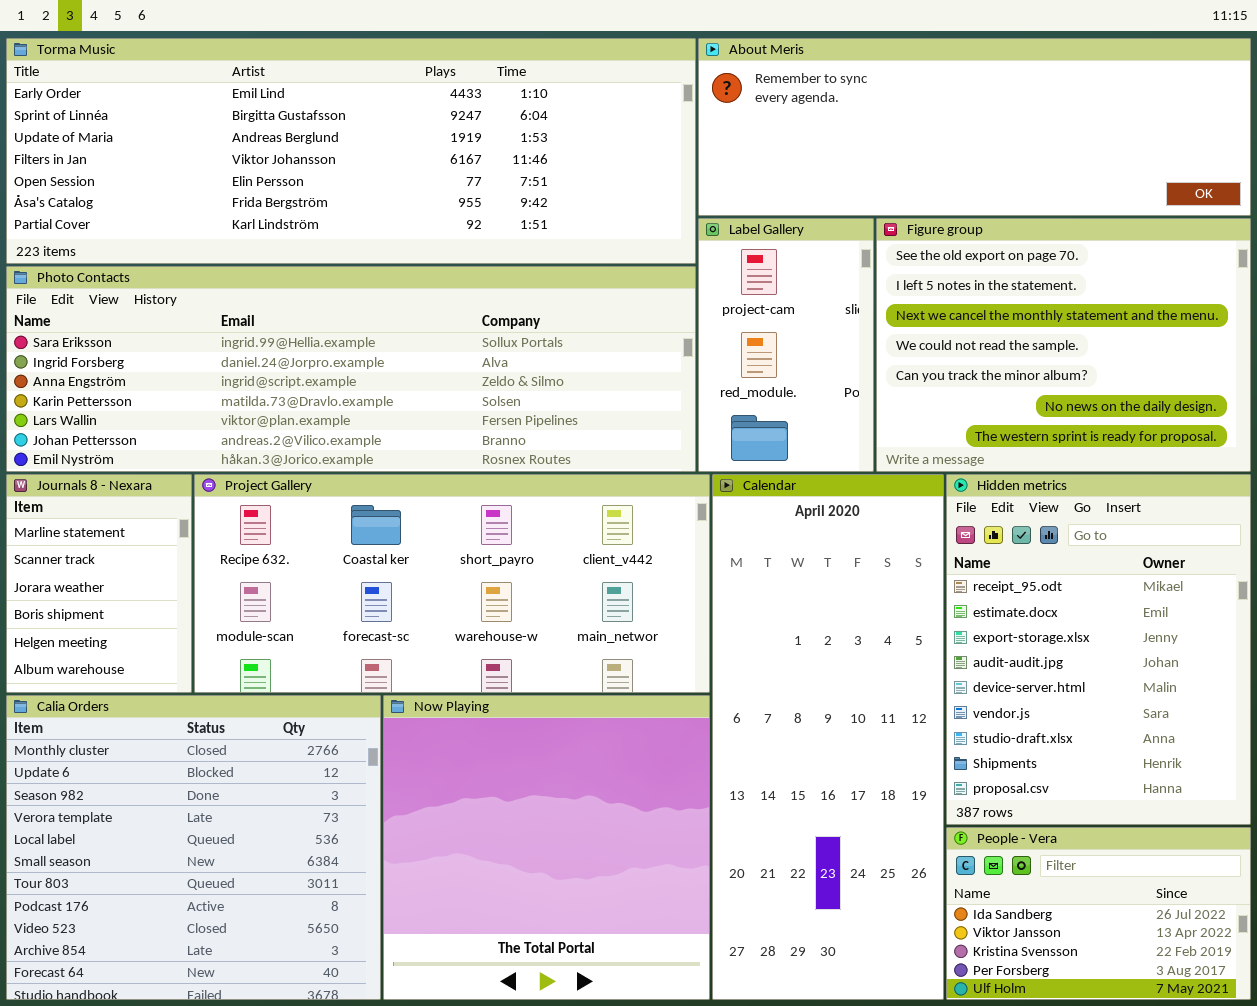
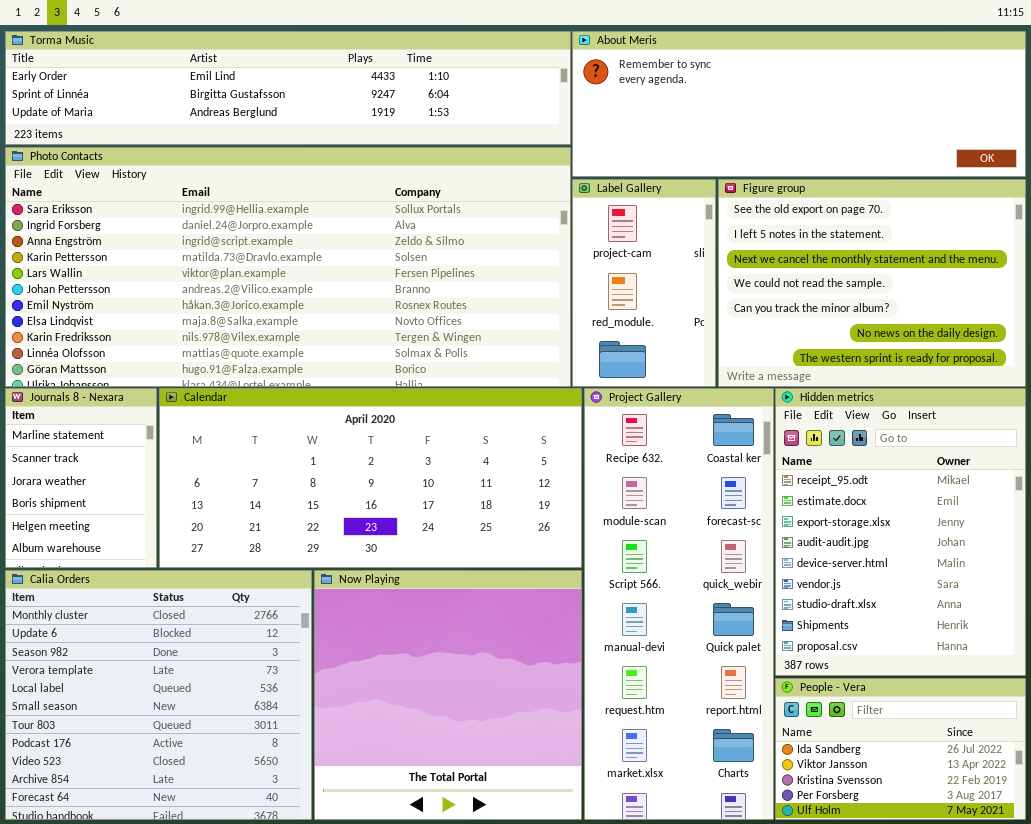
Torma Music: [6,38,696,264] -> [5,31,571,145], resized
Photo Contacts: [6,266,696,472] -> [5,147,571,387], resized
Project Gallery: [194,474,710,693] -> [584,388,774,820], moved, resized
Calendar: [712,474,944,1000] -> [159,388,582,568], moved, resized

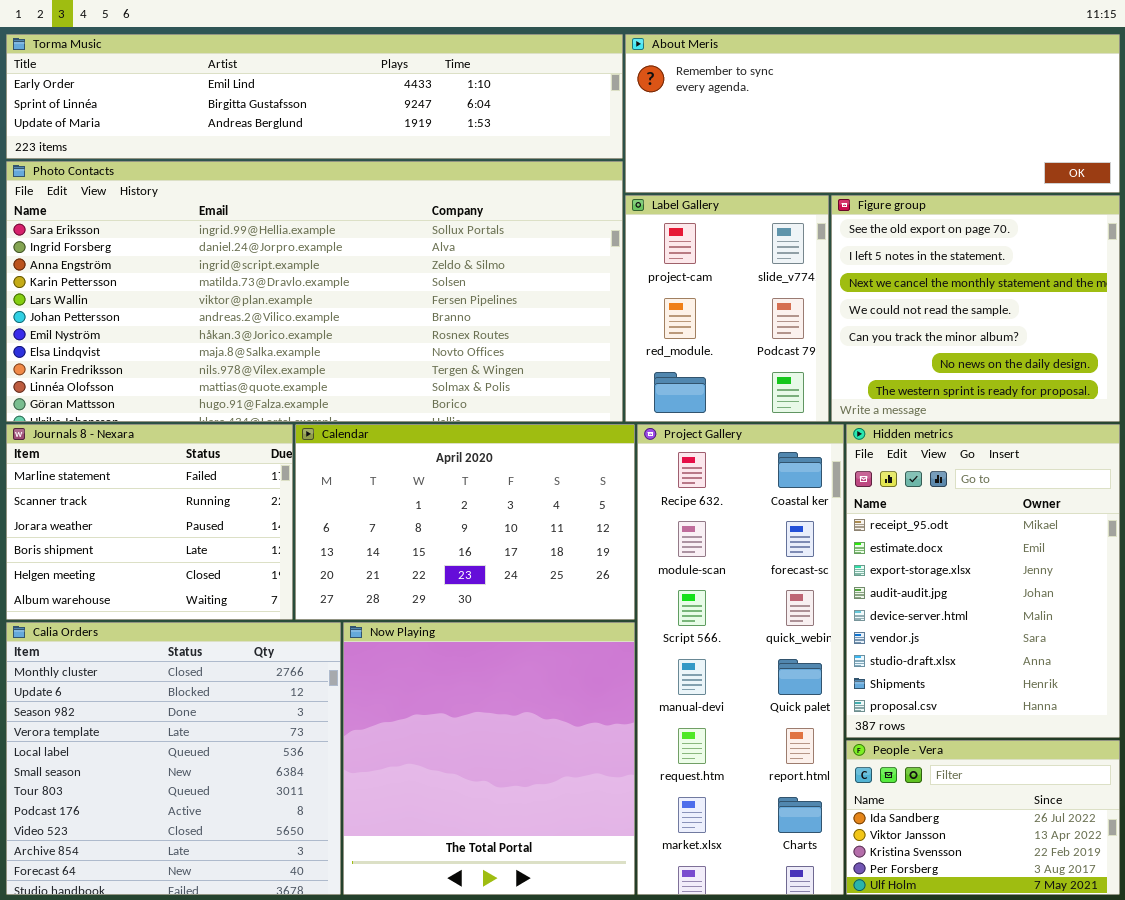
Label Gallery: [572,179,716,387] -> [625,195,829,422], resized
Figure group: [718,179,1026,387] -> [831,195,1120,422], resized
Journals 8 - Nexara: [5,388,157,568] -> [6,424,293,620], resized
Calendar: [159,388,582,568] -> [295,424,635,620], resized

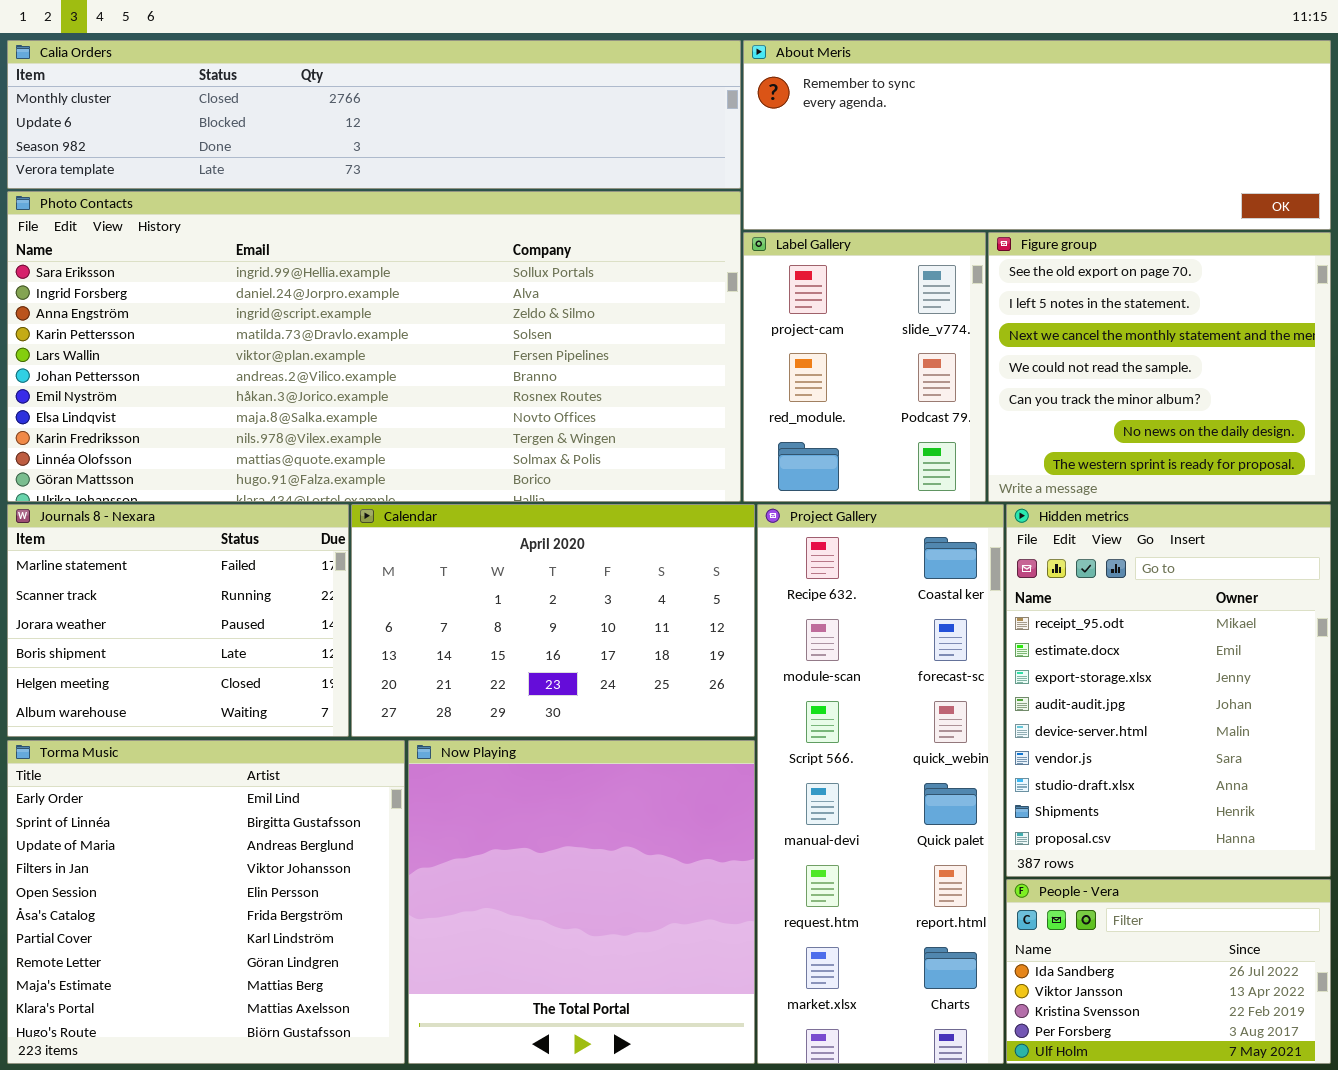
Torma Music: [6,34,623,159] -> [7,740,405,1064], moved, resized
Calia Orders: [6,622,341,895] -> [7,40,741,189], moved, resized

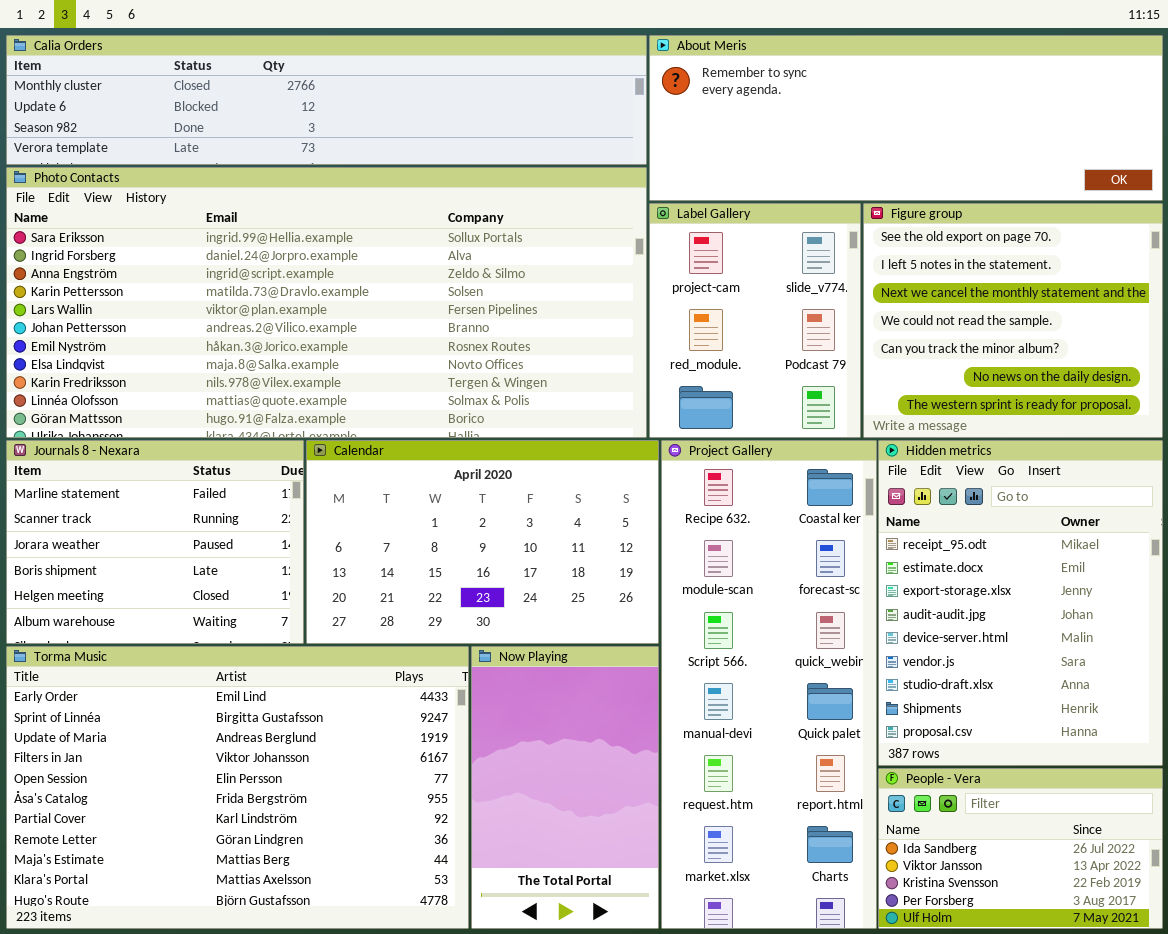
Torma Music: [7,740,405,1064] -> [6,646,469,929], resized
Now Playing: [408,740,755,1064] -> [471,646,659,929], resized

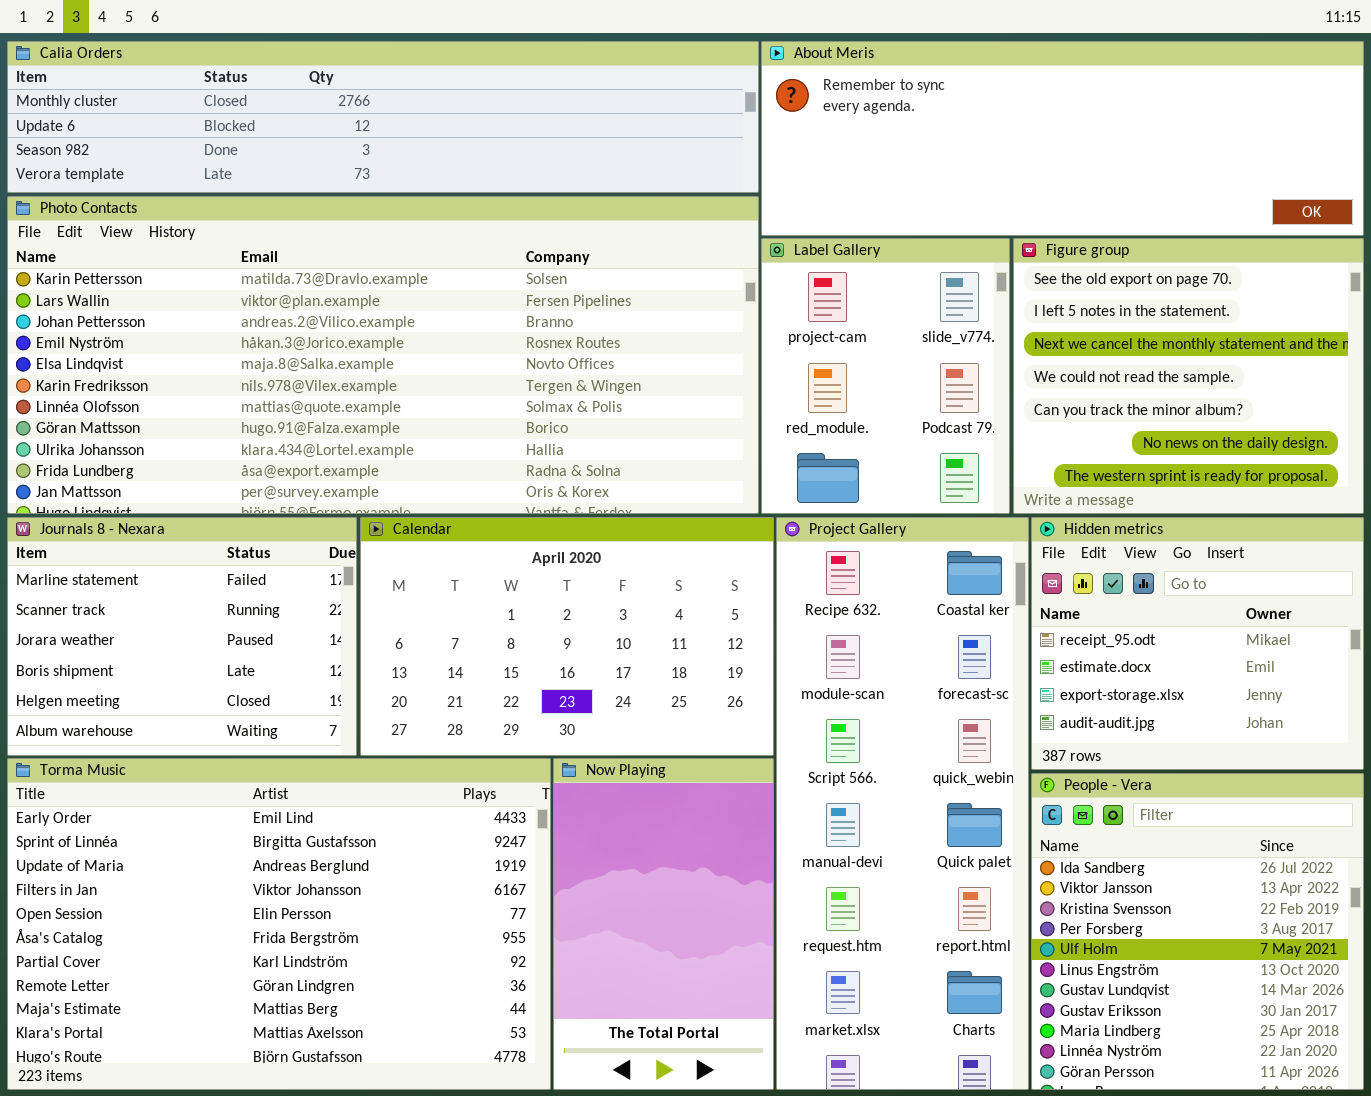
Photo Contacts: [6,167,647,438] -> [7,196,759,514], scrolled down 3 rows
Hidden metrics: [878,440,1163,766] -> [1031,517,1364,770], resized
People - Vera: [878,768,1163,929] -> [1031,773,1364,1090], resized

